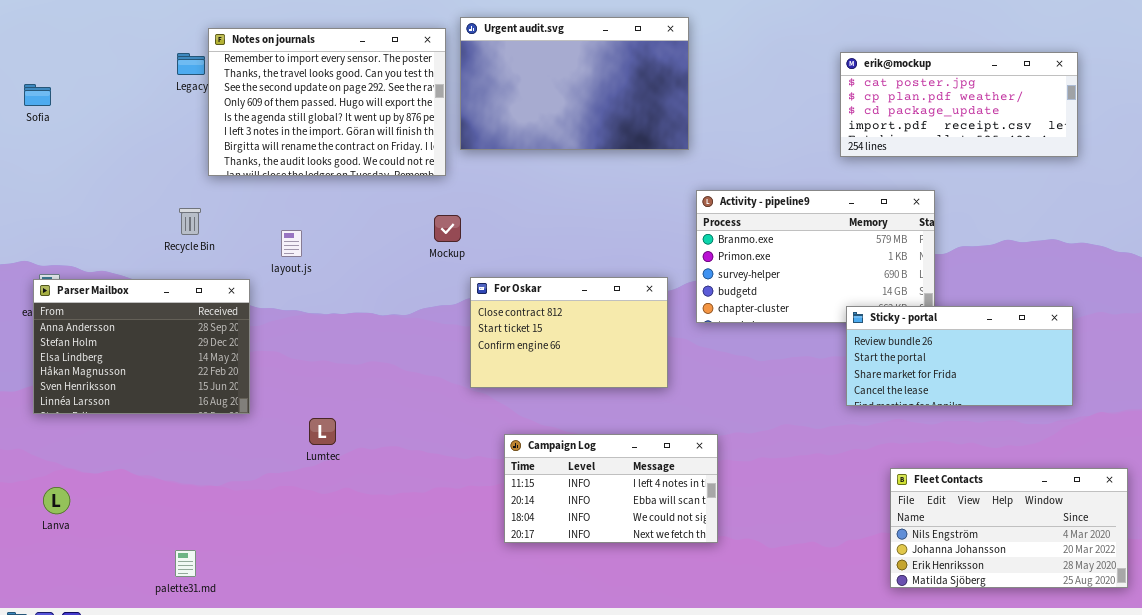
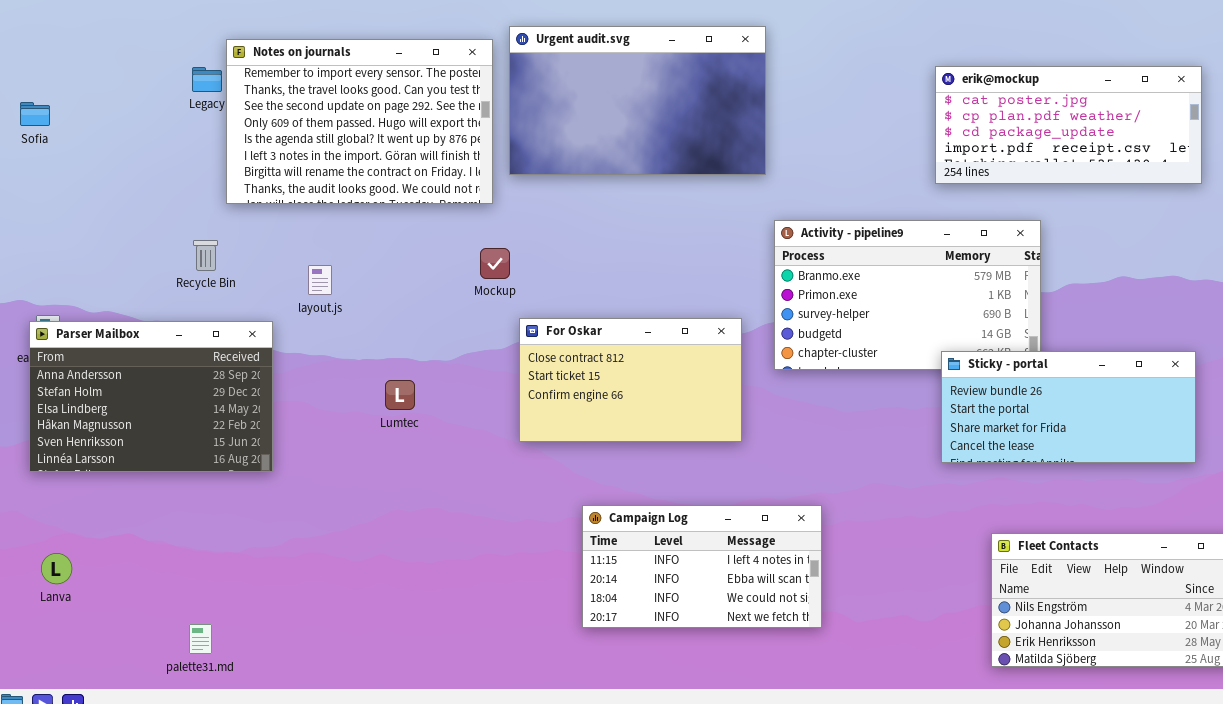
Lumtec: [309,418,336,445] -> [385,380,415,410], moved
Campaign Log: [504,434,718,543] -> [582,505,822,628], moved

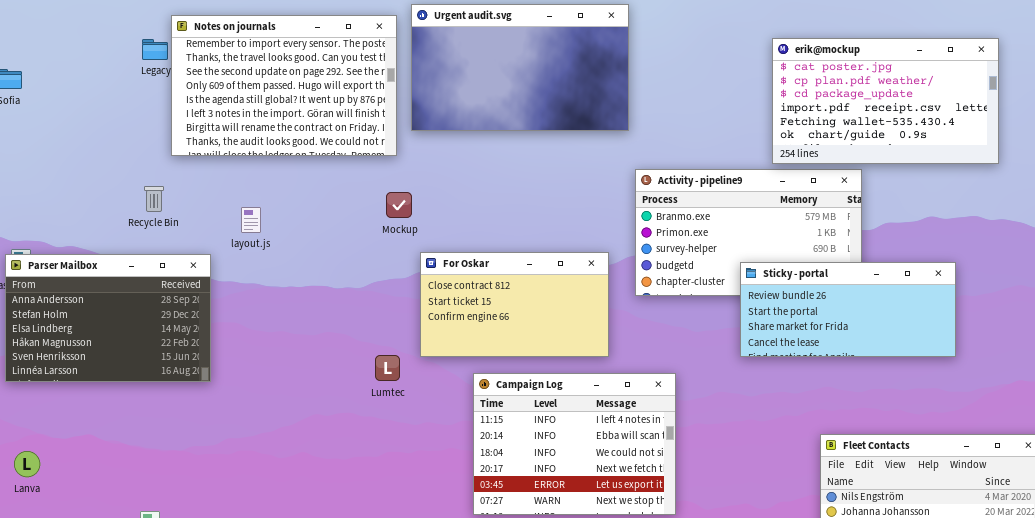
erik@mockup: [935,66,1202,184] -> [772,38,999,164], resized
Sticky - portal: [941,351,1196,463] -> [740,262,956,357], moved
Lumtec: [385,380,415,410] -> [375,355,400,381], moved
Campaign Log: [582,505,822,628] -> [473,373,676,515], resized

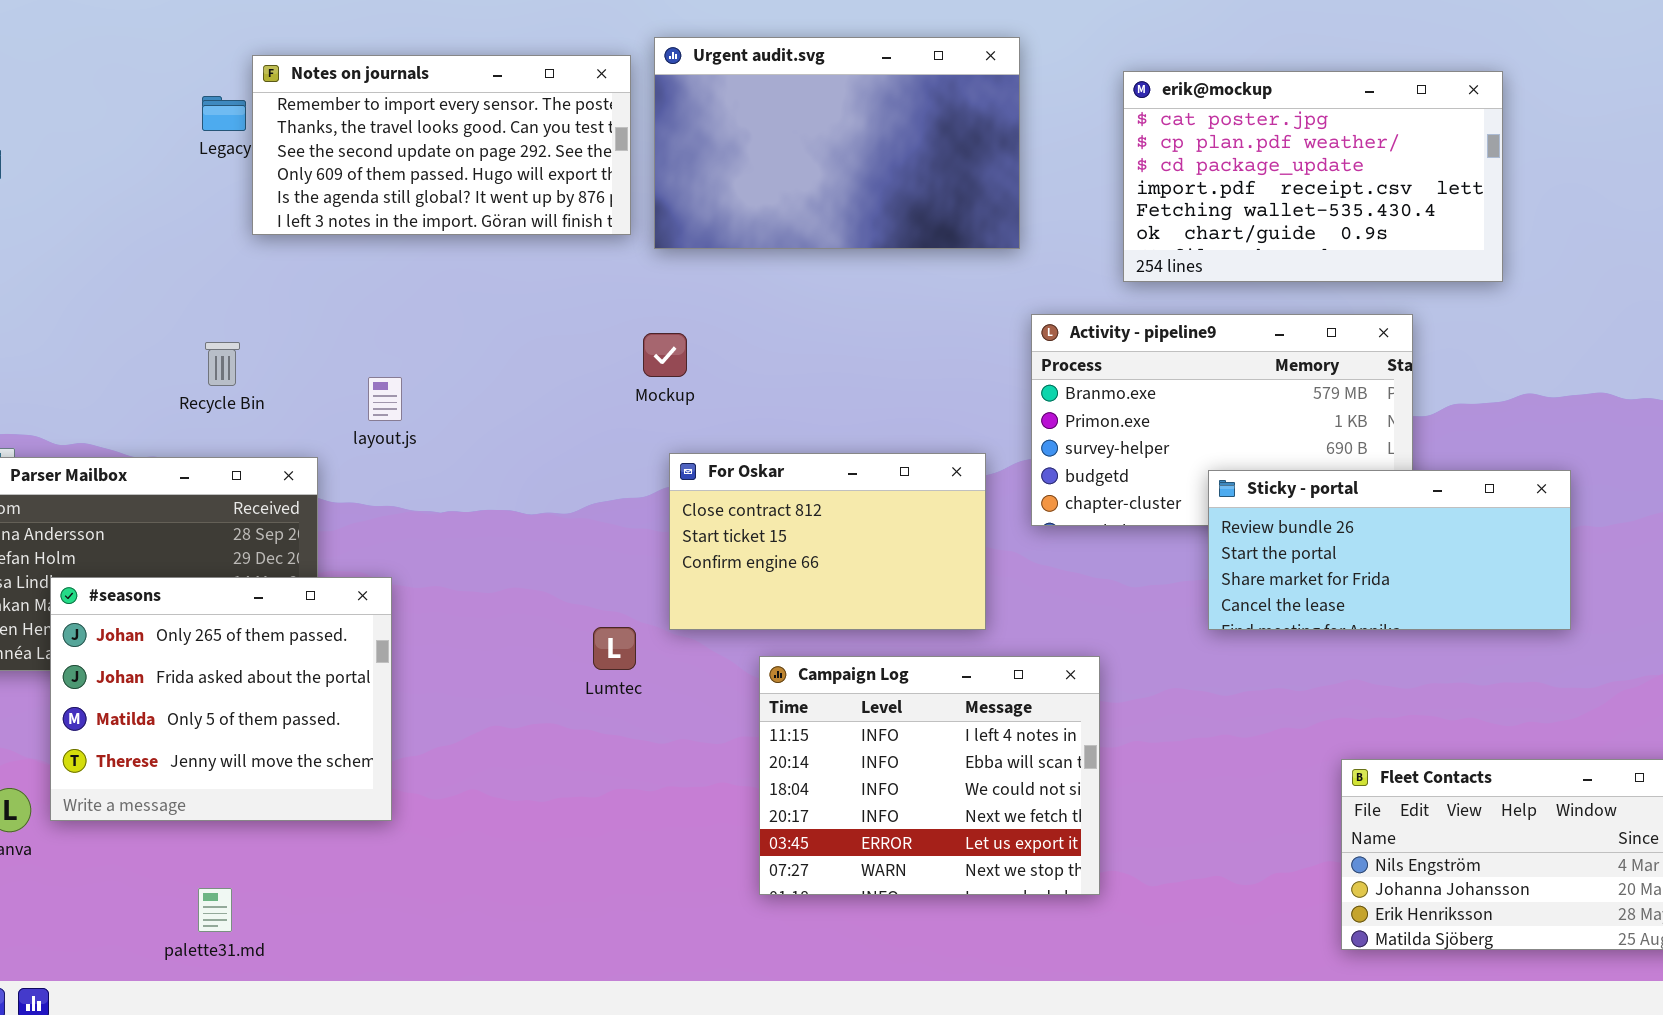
Notes on journals: [171,15,397,156] -> [252,55,631,235], resized
erik@mockup: [772,38,999,164] -> [1123,71,1503,282], moved
Mockup: [386,192,412,218] -> [643,333,687,377], moved
#seasons: none -> [50,577,392,821], opened

